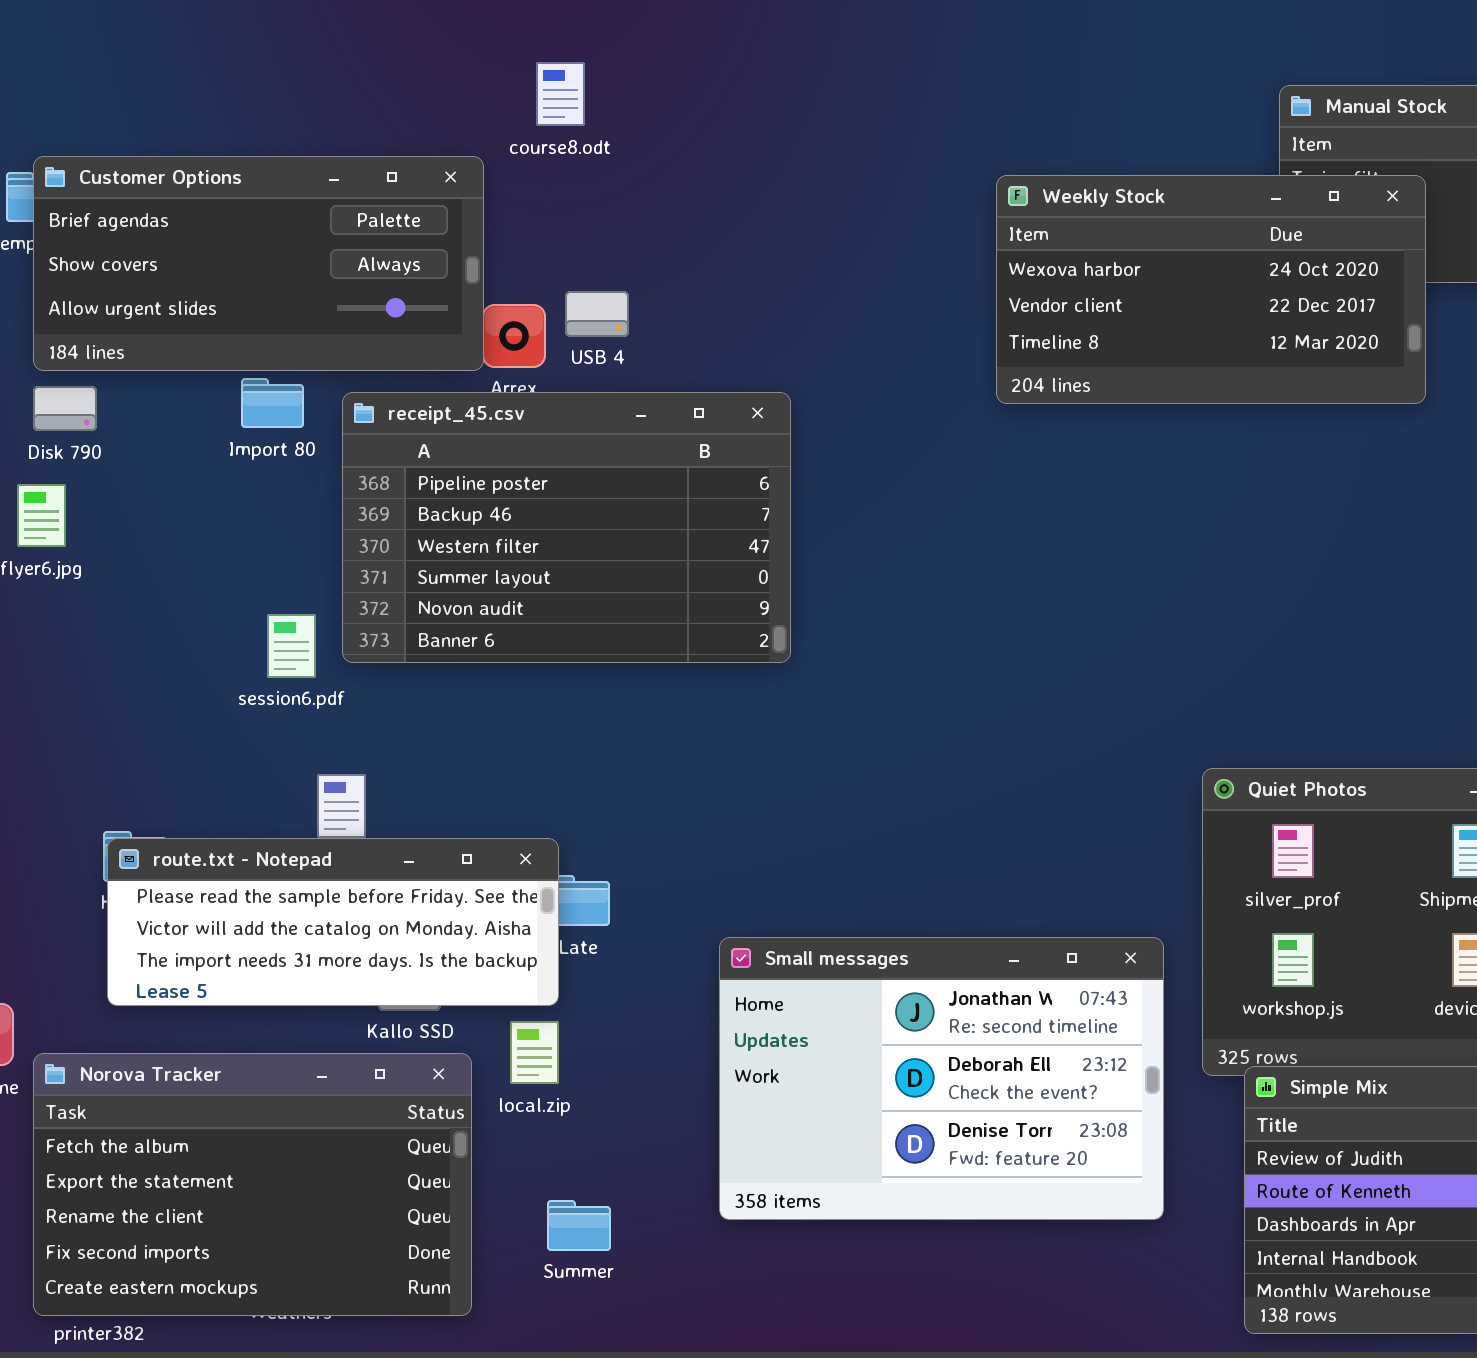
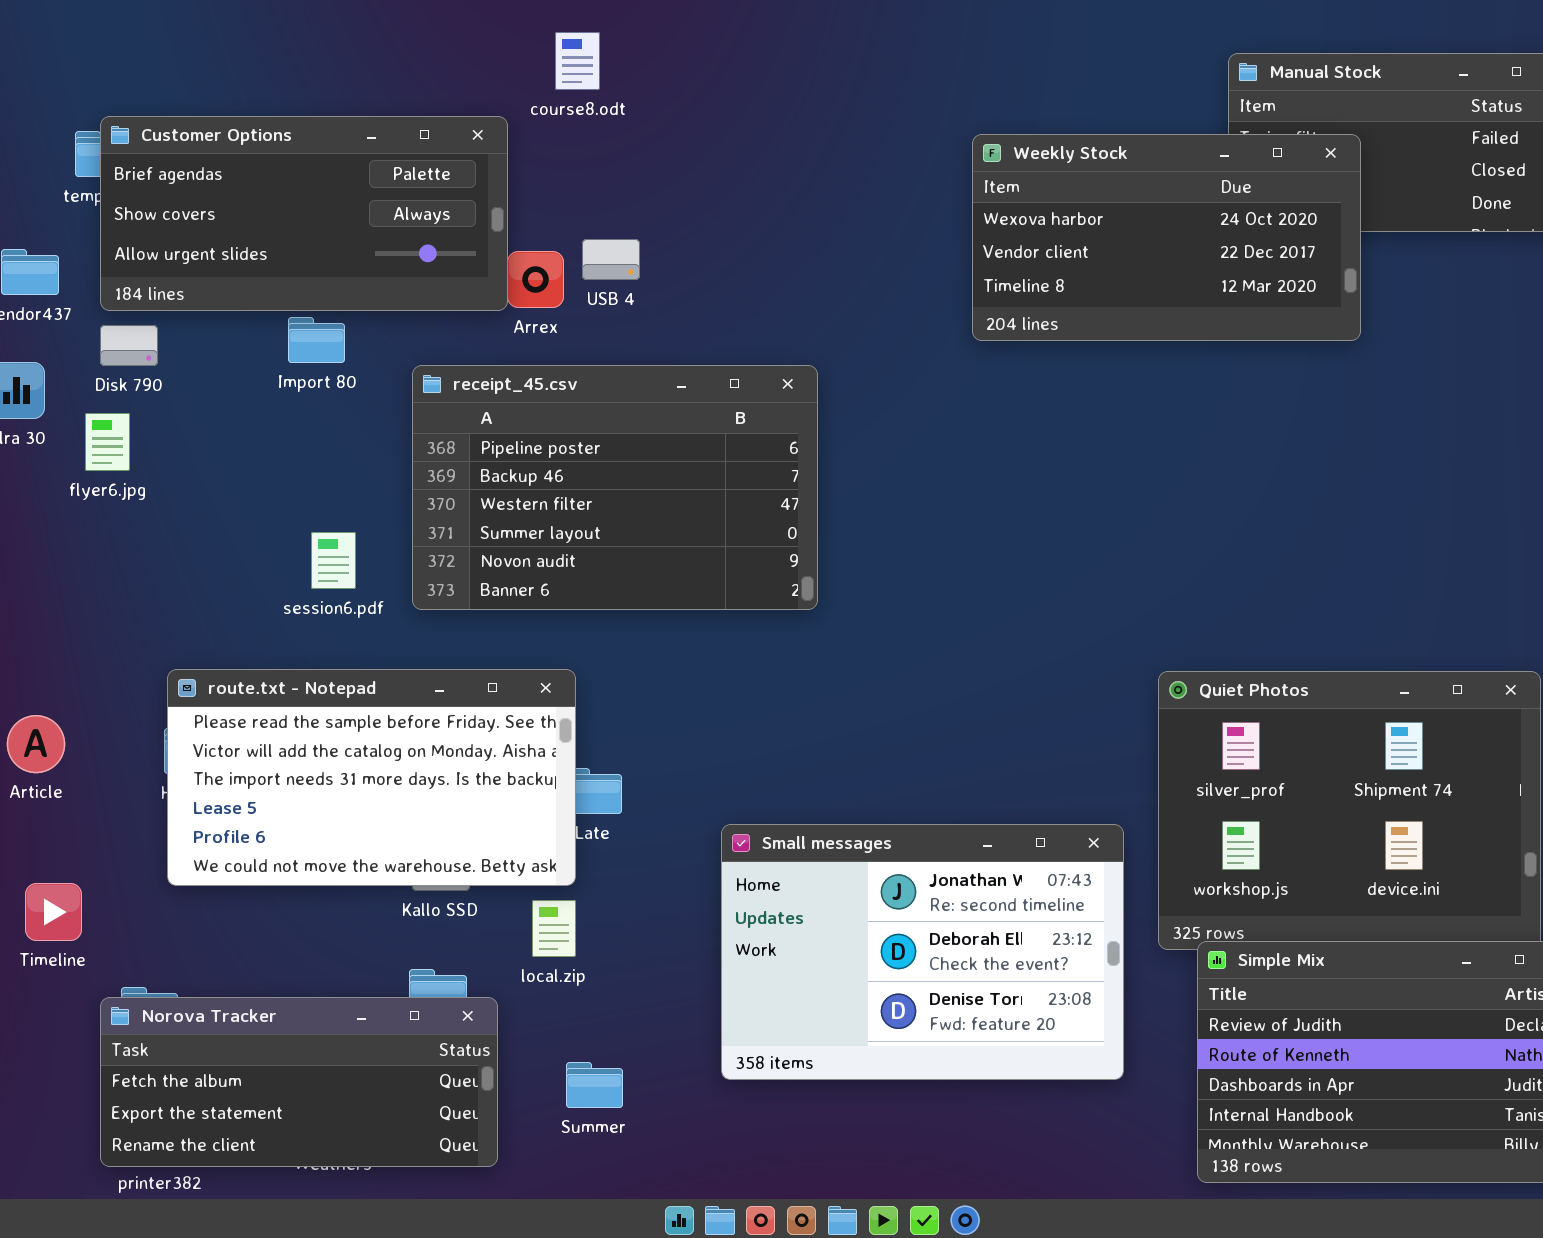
receipt_45.csv: [342,392,791,663] -> [412,365,818,610], moved
route.txt - Notepad: [107,838,559,1006] -> [167,669,576,886], resized
Norova Tracker: [33,1053,472,1316] -> [100,997,498,1167], resized

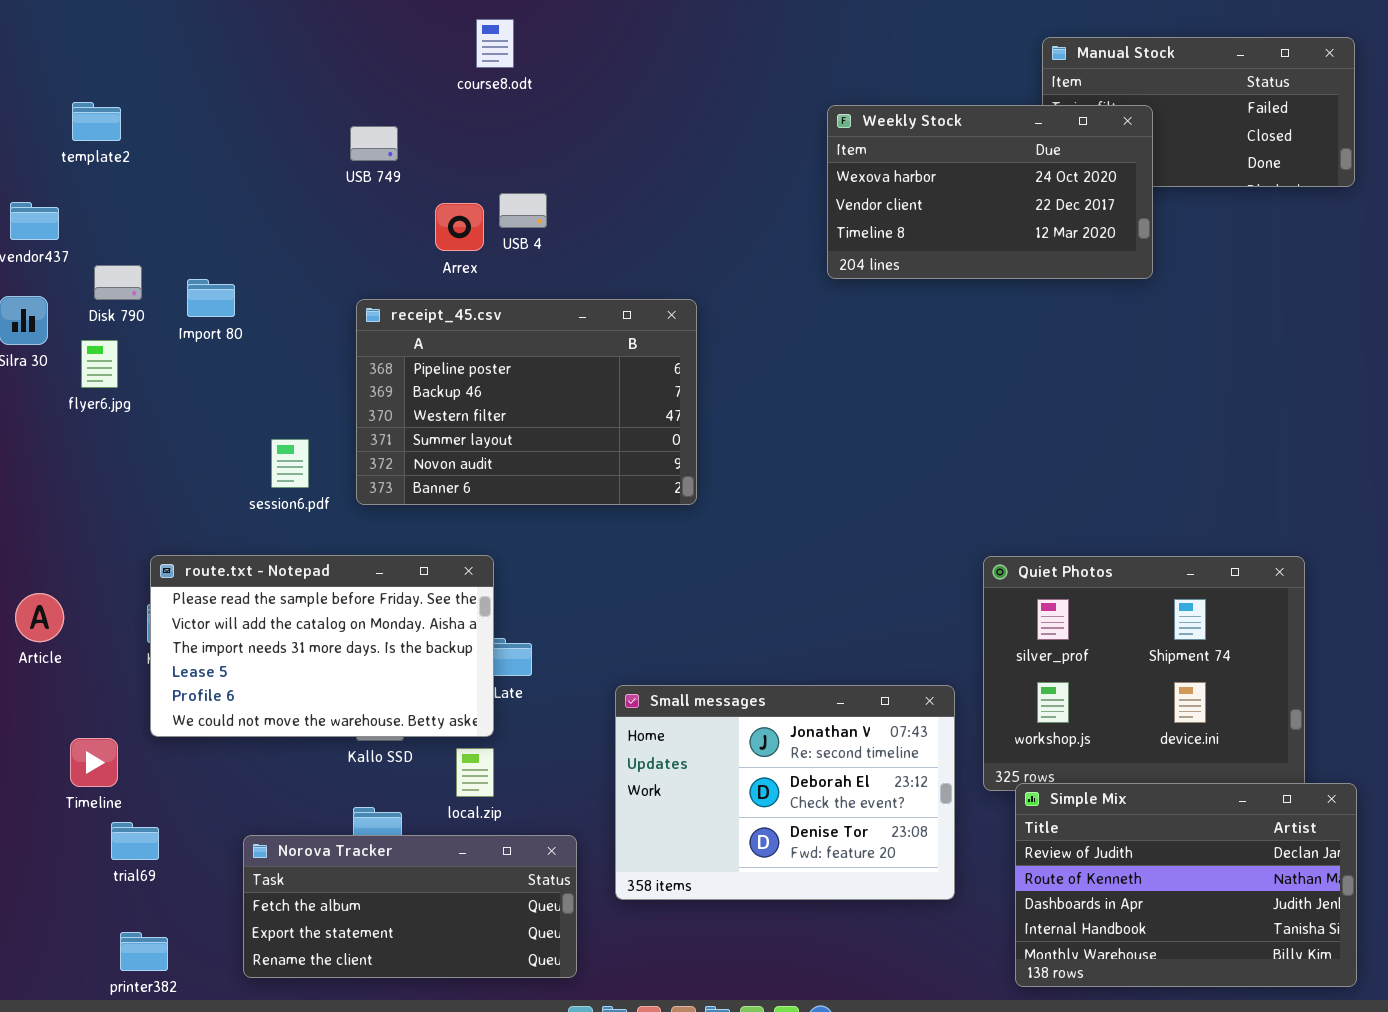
Customer Options: [100,116,508,311] -> none, closed
Import 80: [288,317,345,363] -> [187,279,235,317], moved
Timeline: [25,883,82,941] -> [70,738,118,787], moved
Norova Tracker: [100,997,498,1167] -> [243,835,577,978], moved

